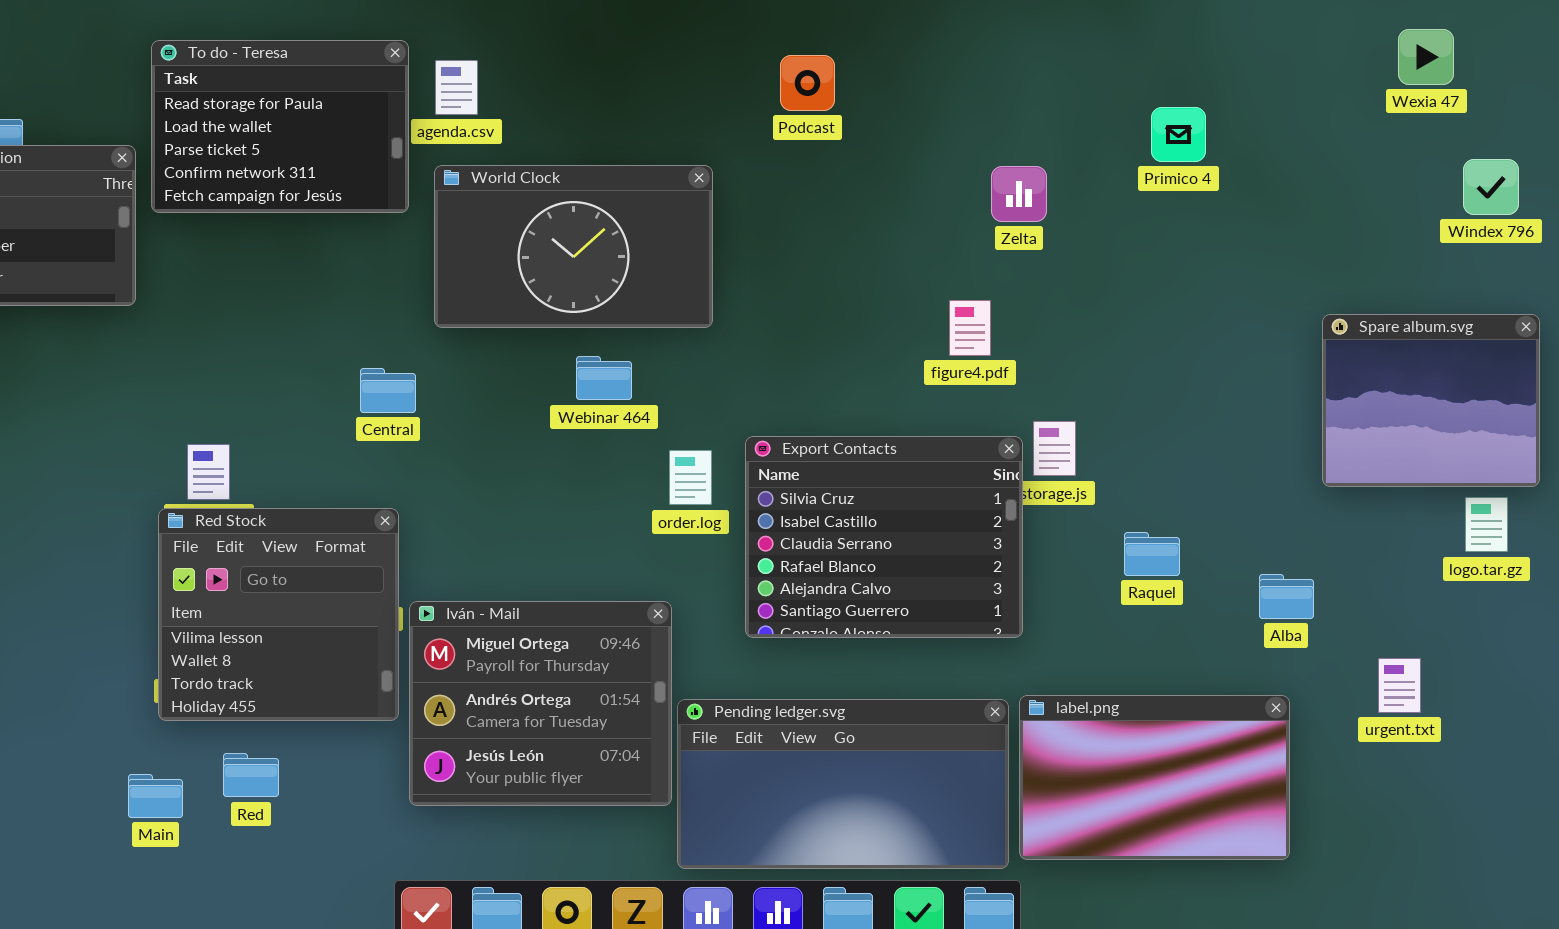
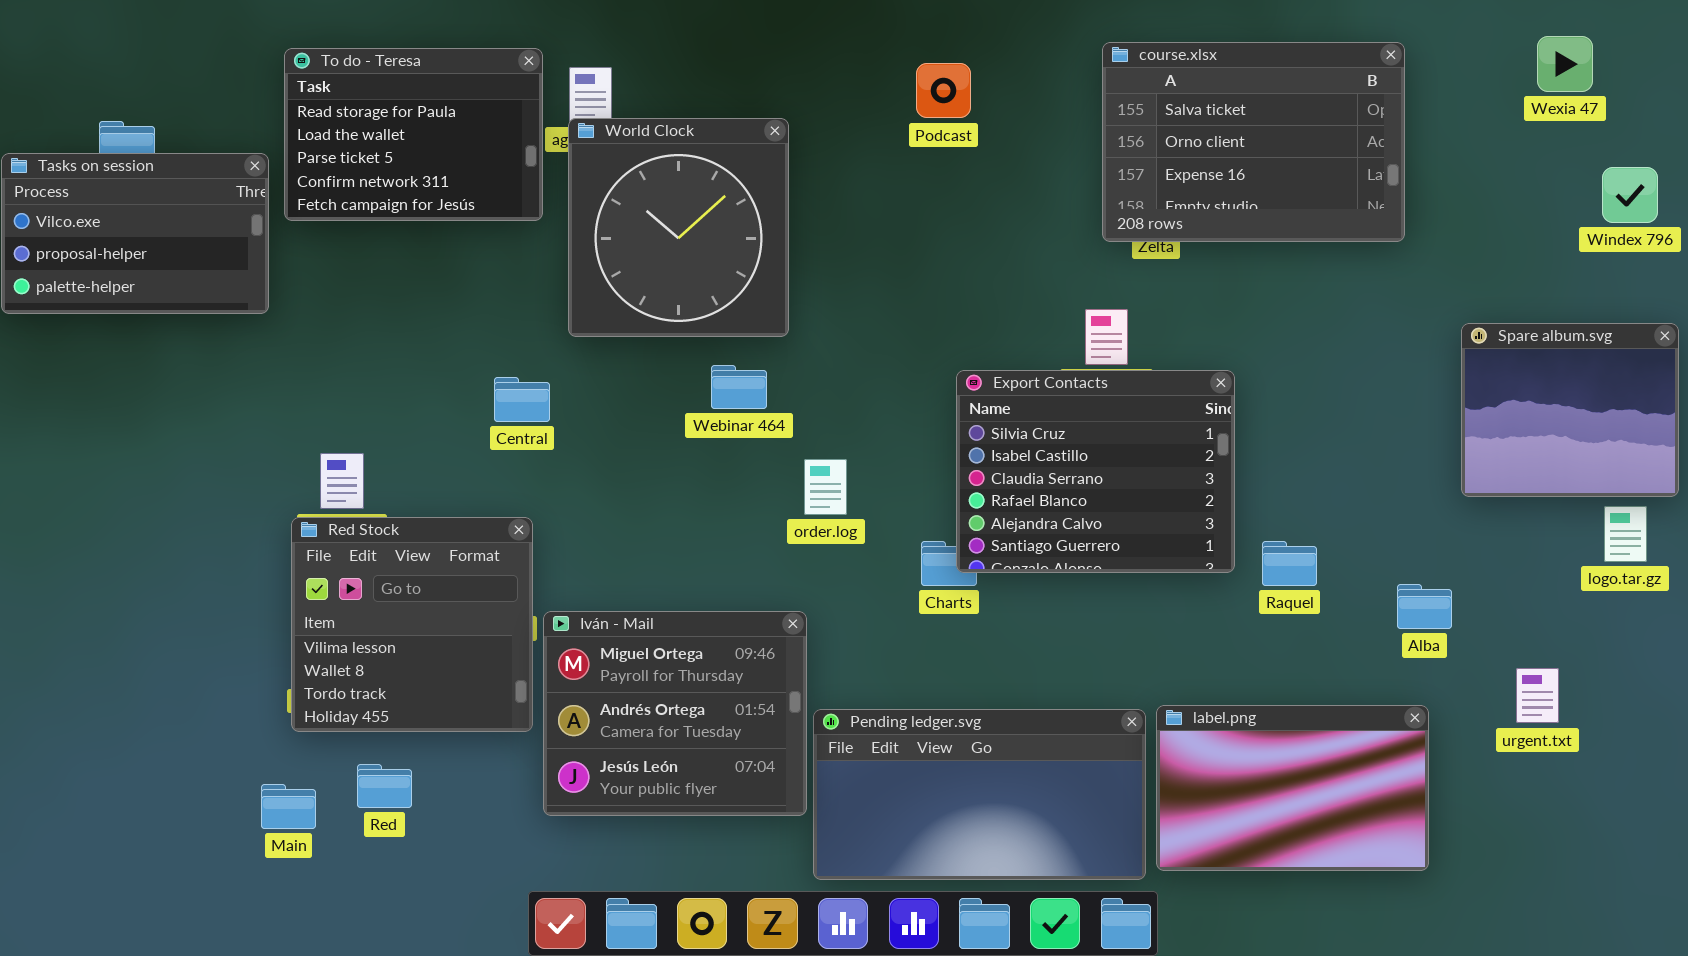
course.xlsx: none -> [1102,42,1405,242], opened
World Clock: [434,165,713,328] -> [568,118,789,337], resized
Export Contacts: [745,436,1023,638] -> [956,370,1235,573], moved

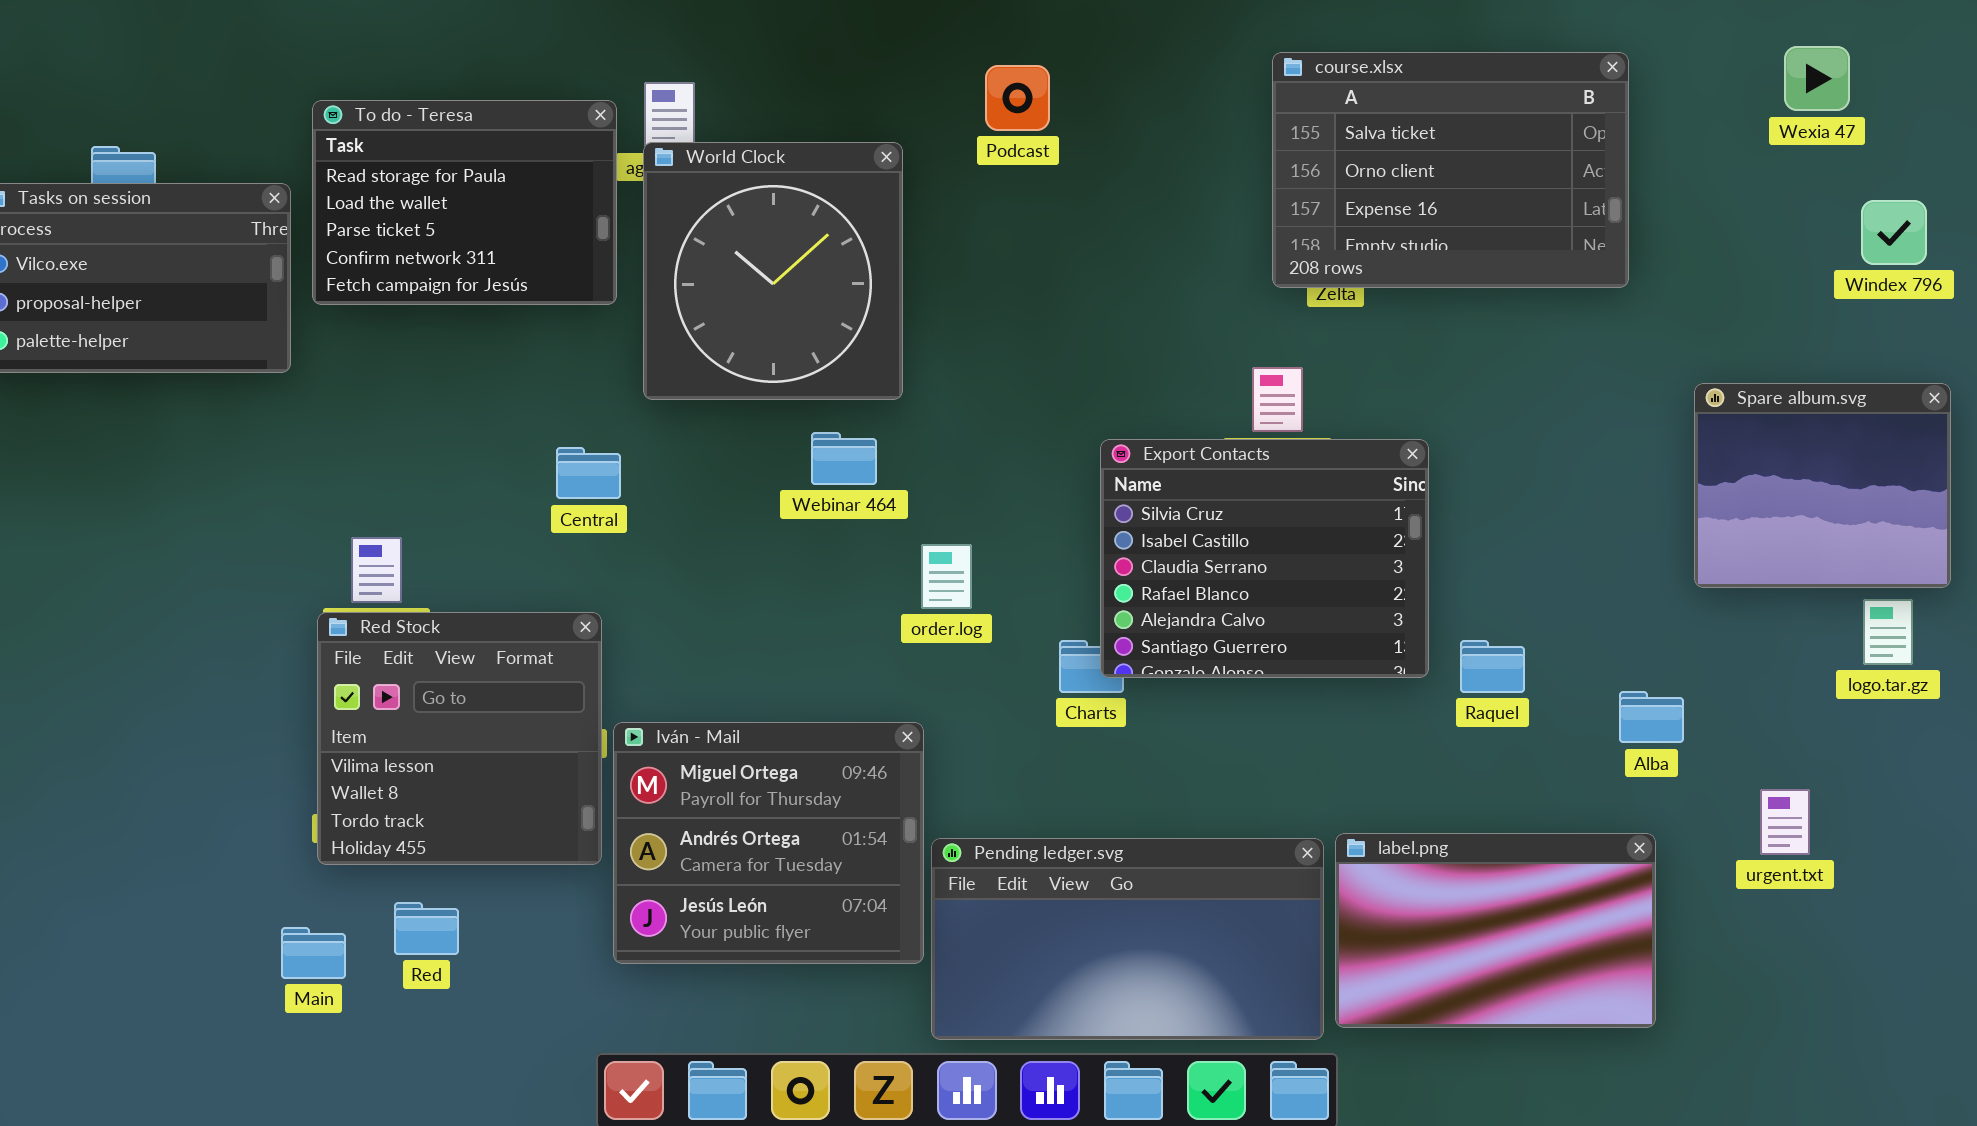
To do - Teresa: [284,48,543,221] -> [312,100,617,305], moved
Podcast: [916,63,971,118] -> [985,65,1050,131], moved

